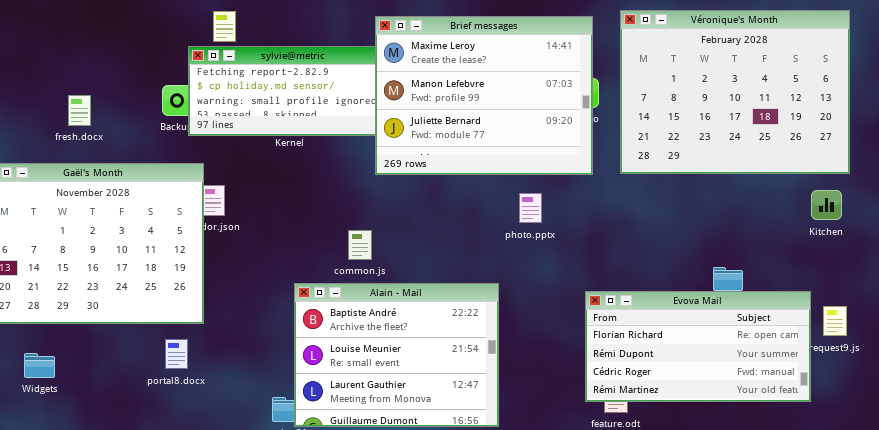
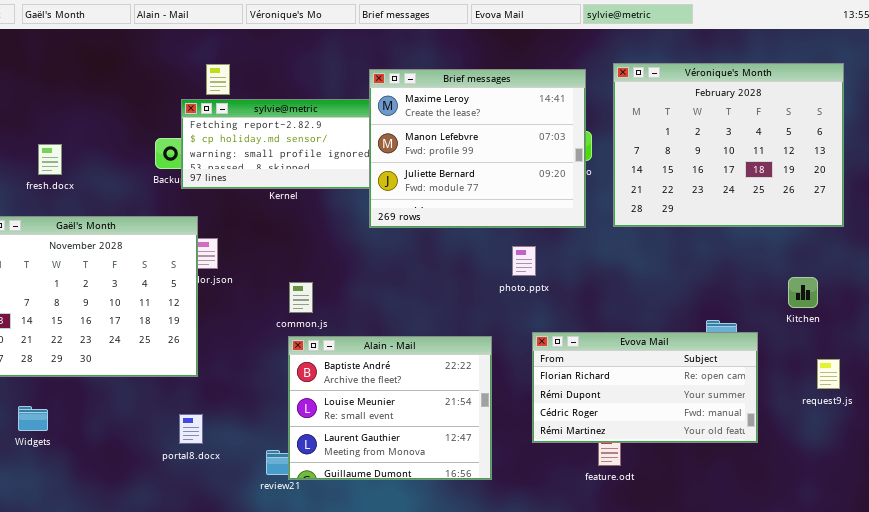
fresh.docx: [68,95,91,126] -> [38,144,62,175], moved
Kitchen: [811,190,842,220] -> [788,277,818,308], moved
common.js: [348,230,372,260] -> [289,282,313,313], moved
Evova Mail: [585,291,811,402] -> [532,332,758,443], moved
portal8.docx: [165,339,188,369] -> [179,414,203,444], moved

